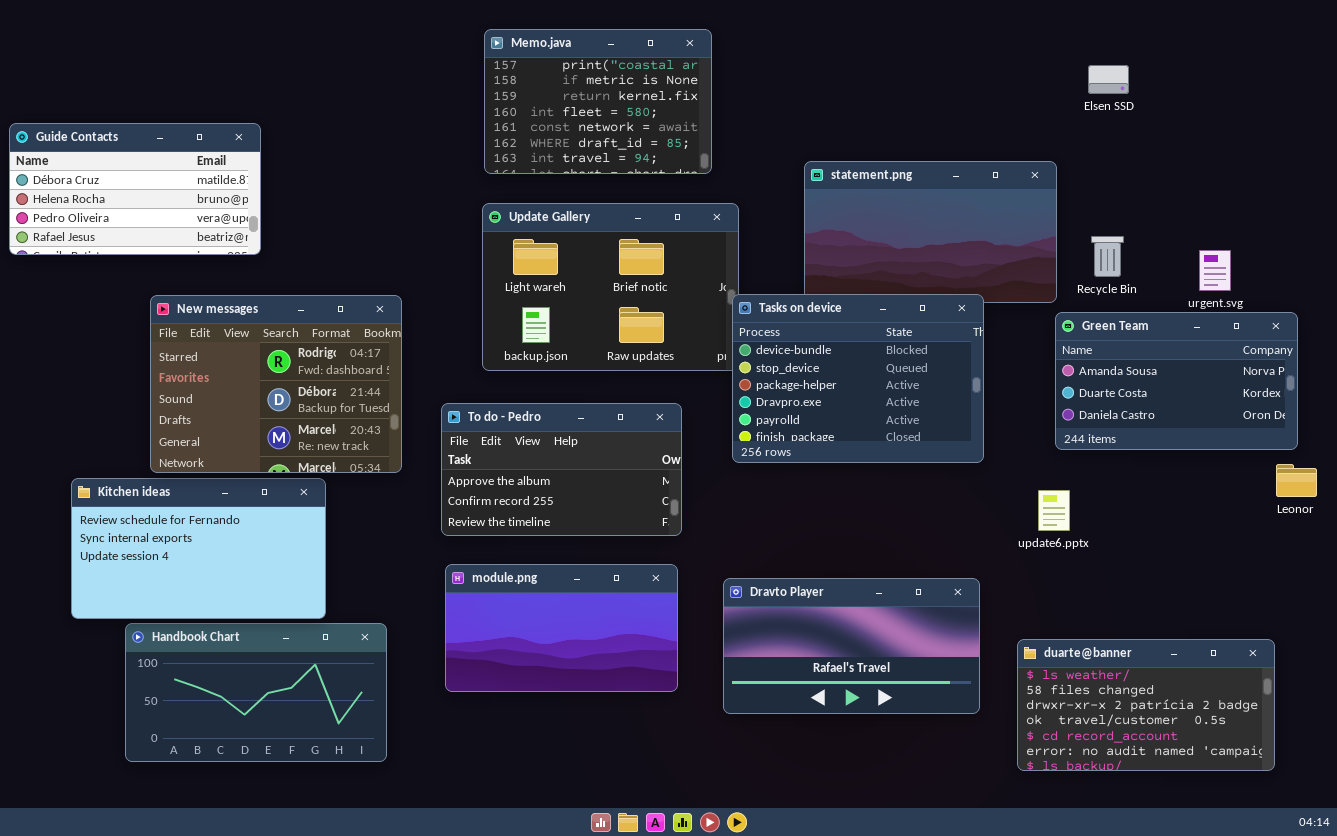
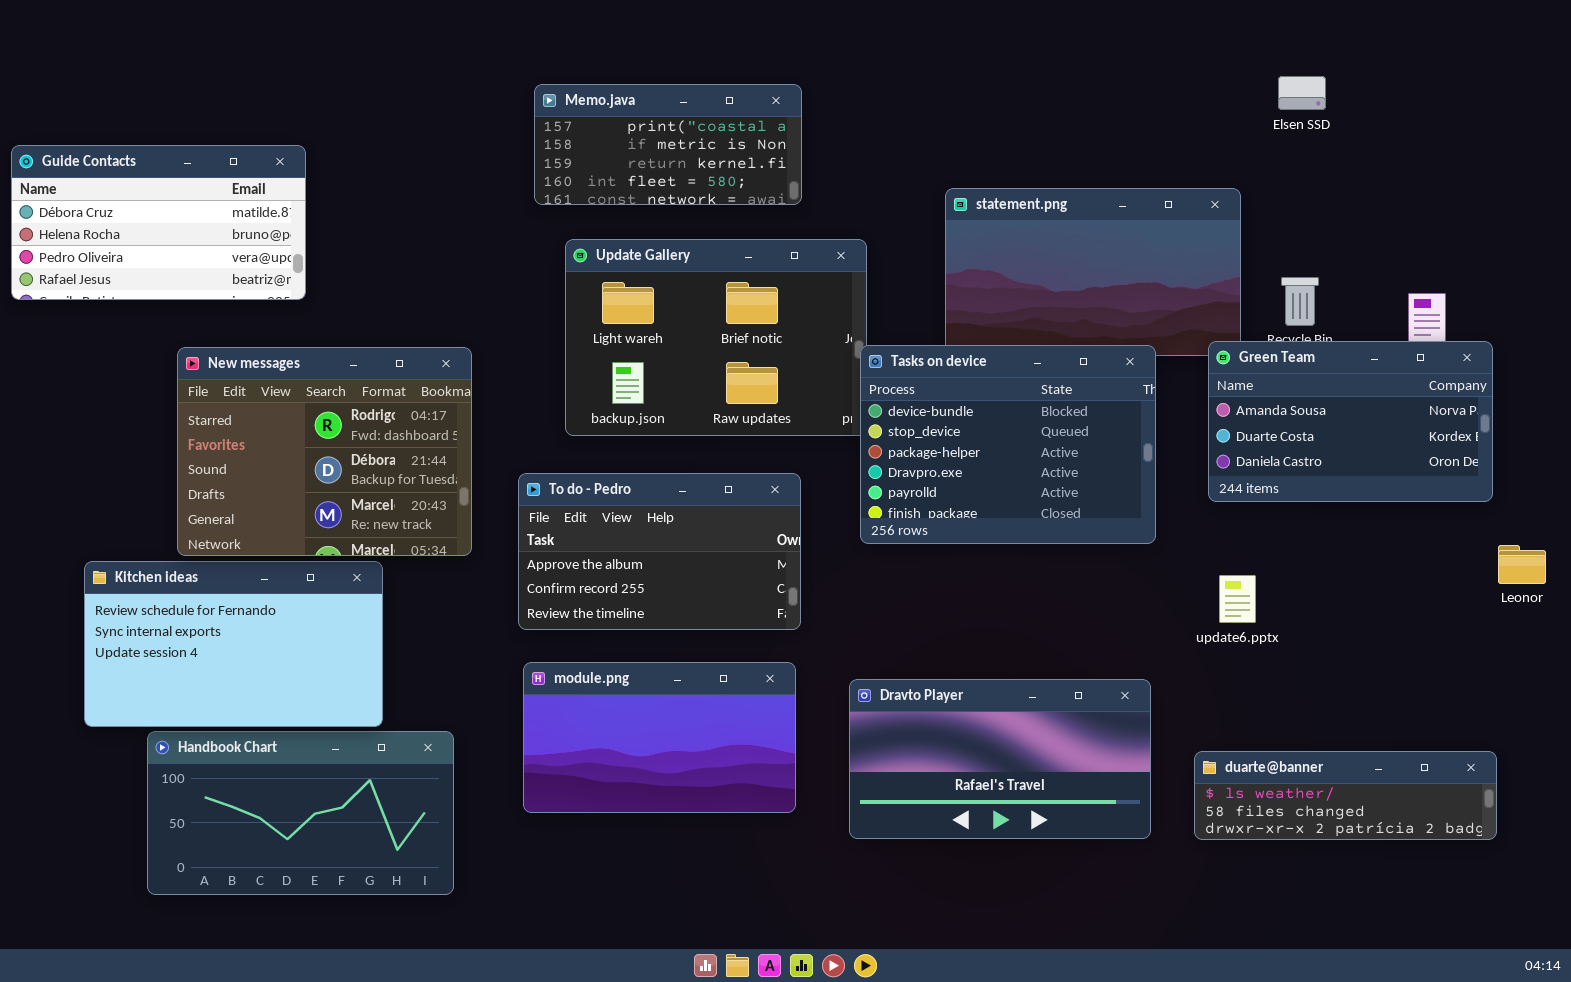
Memo.java: [484,29,712,174] -> [534,84,802,205], moved, resized
Green Team: [1055,312,1298,450] -> [1208,341,1493,502], moved
duarte@banner: [1017,639,1275,771] -> [1194,751,1497,840], resized

